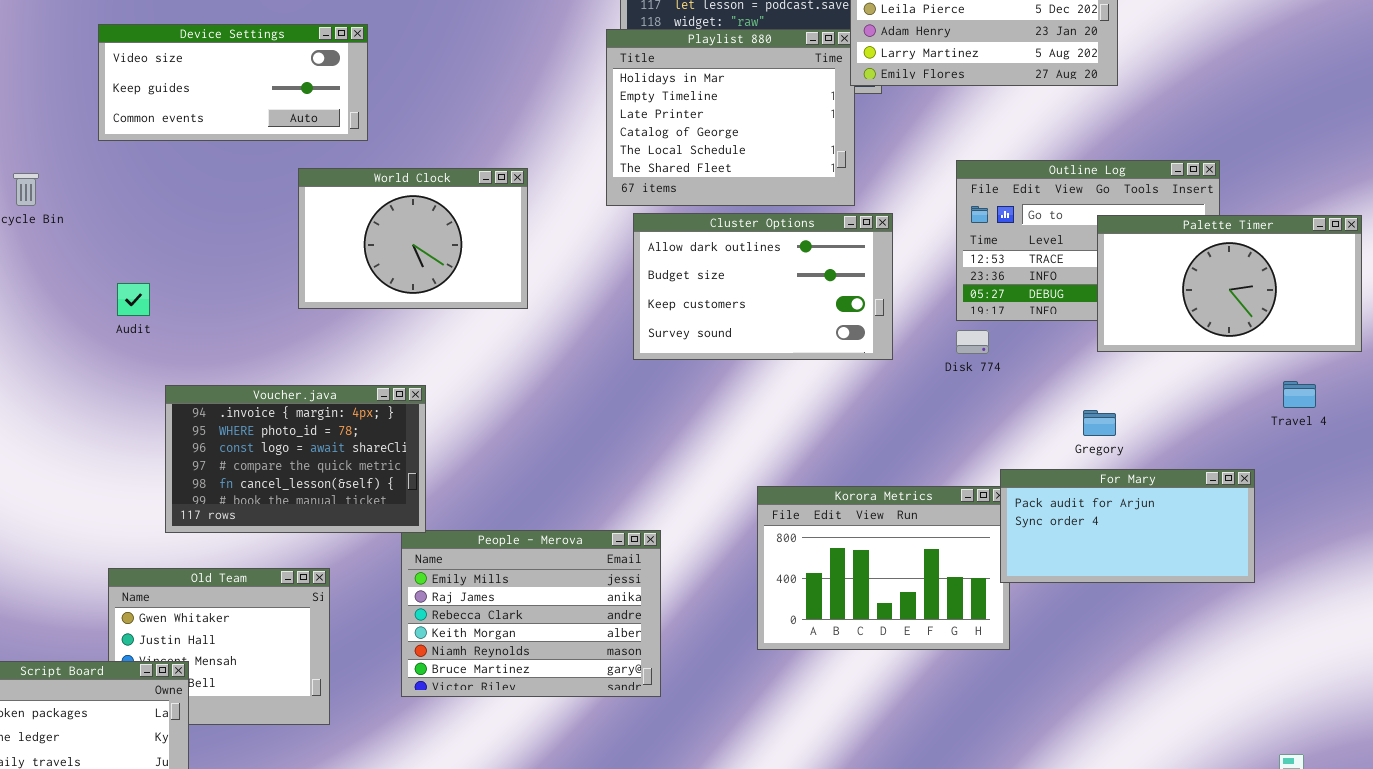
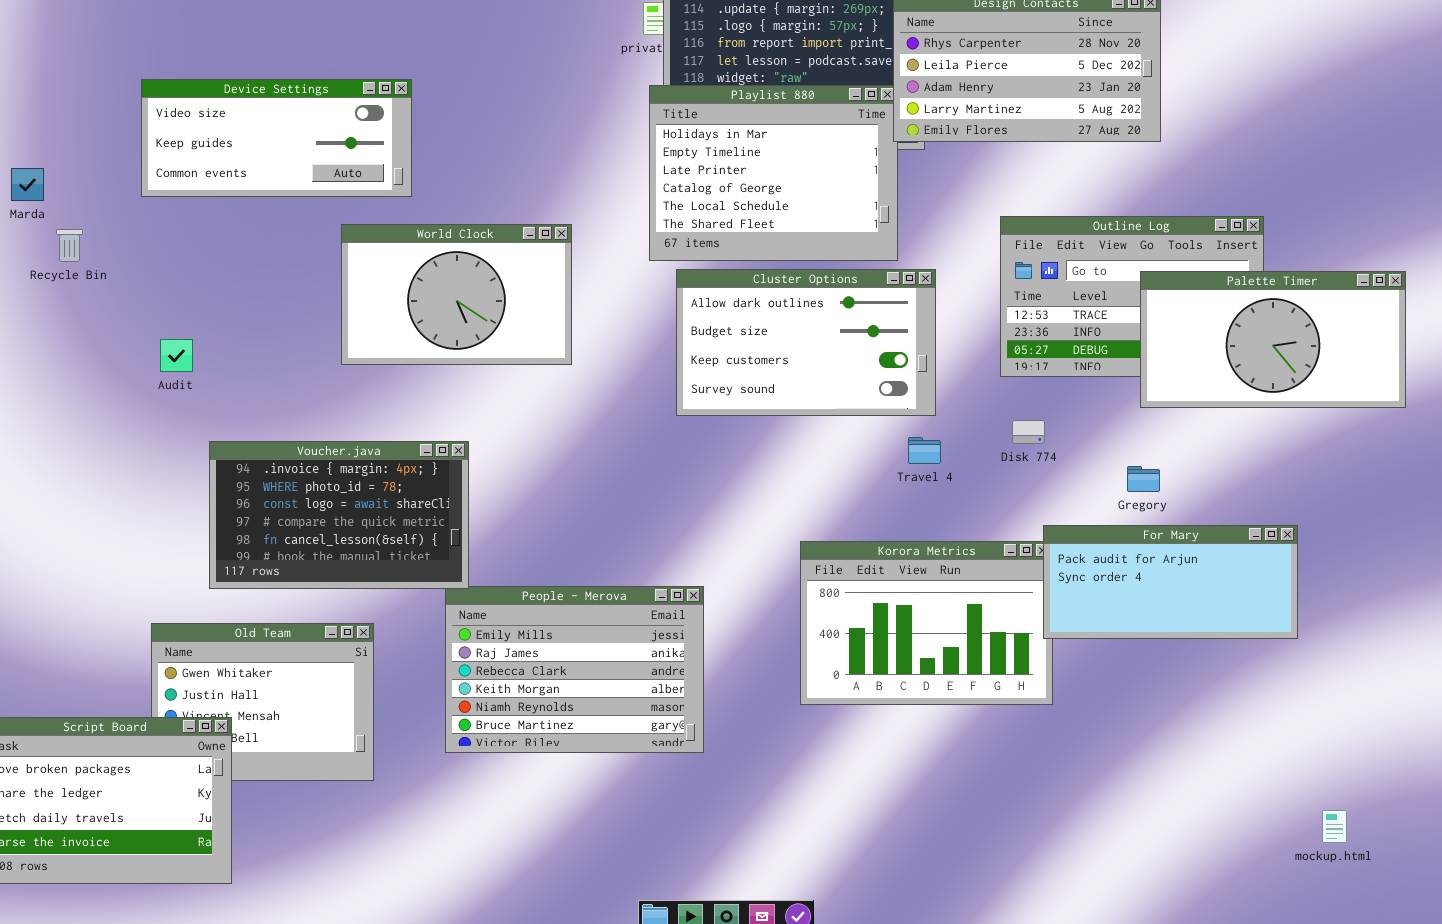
Disk 774: [956,330,989,354] -> [1012,420,1045,444], moved
Travel 4: [1283,381,1316,408] -> [908,437,941,464], moved

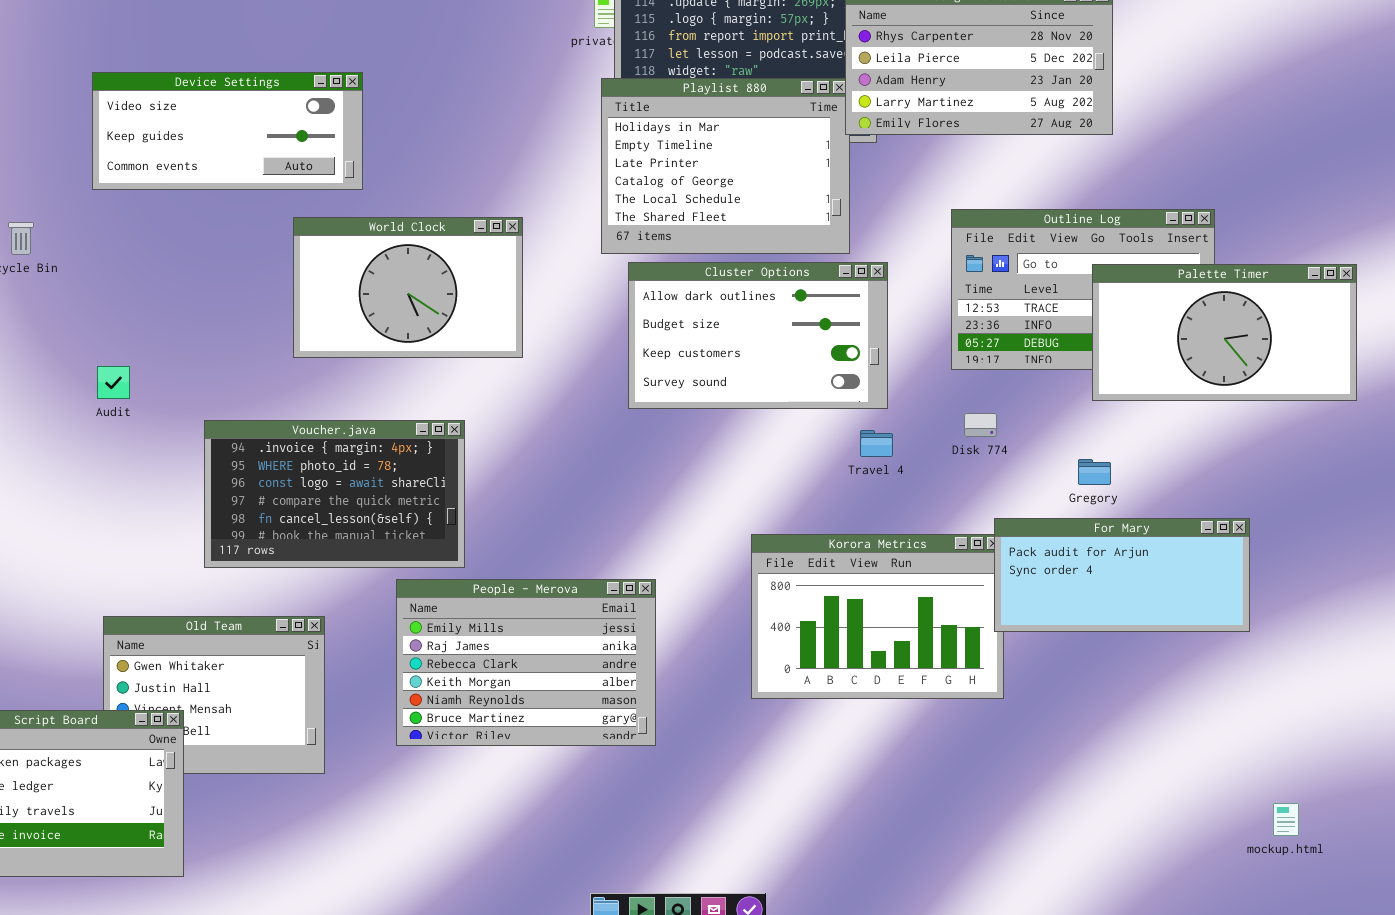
Audit: [160,339,193,372] -> [97,366,130,399], moved
Voucher.java: [209,441,469,589] -> [204,420,465,568], moved

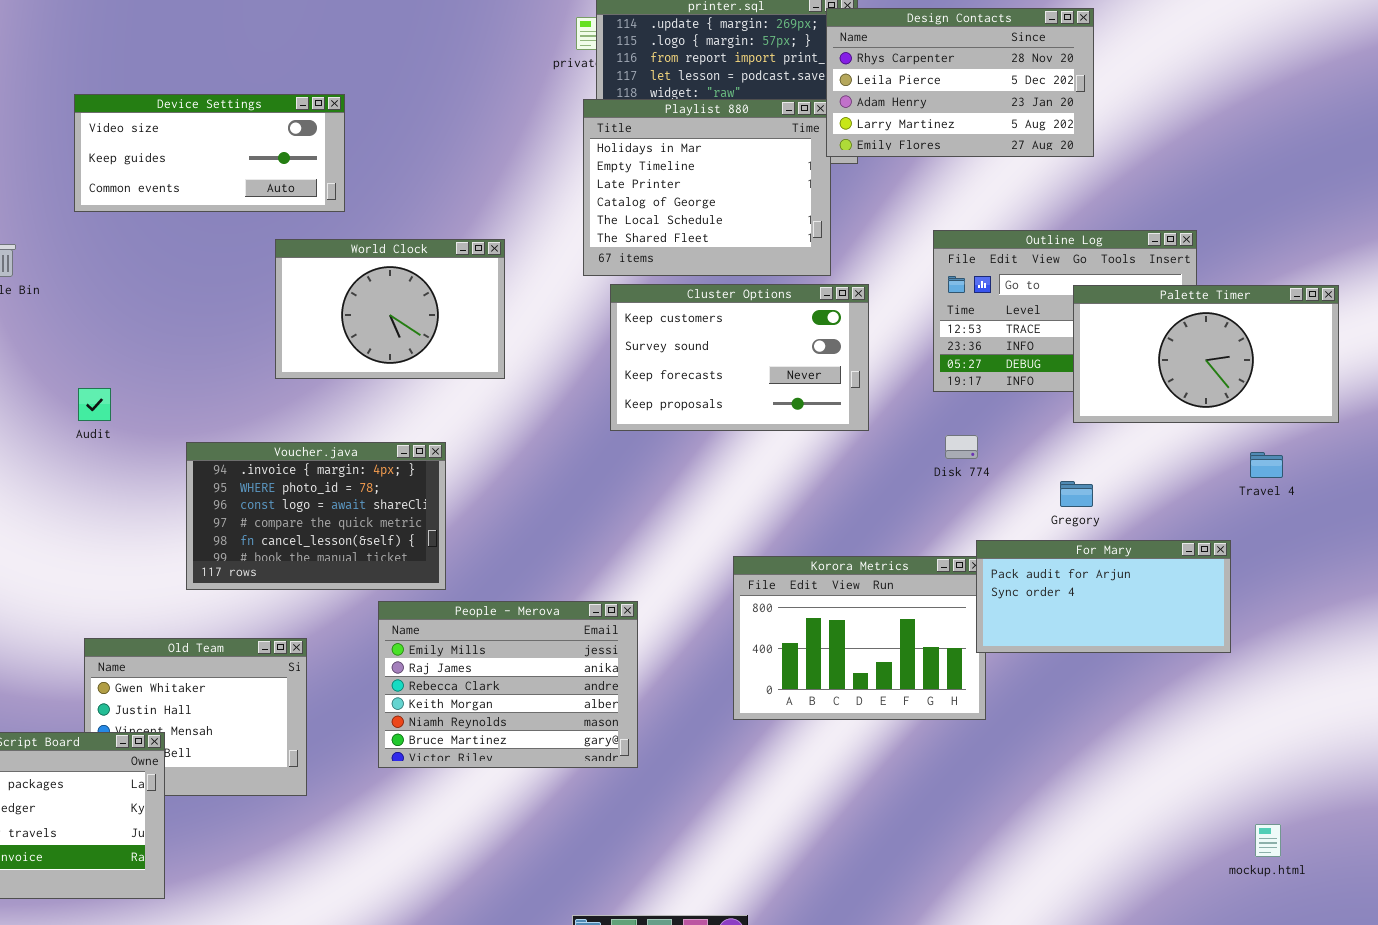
Cluster Options: [628,262,888,409] -> [610,284,869,431], scrolled down 2 rows
Travel 4: [860,430,893,457] -> [1250,452,1283,478], moved

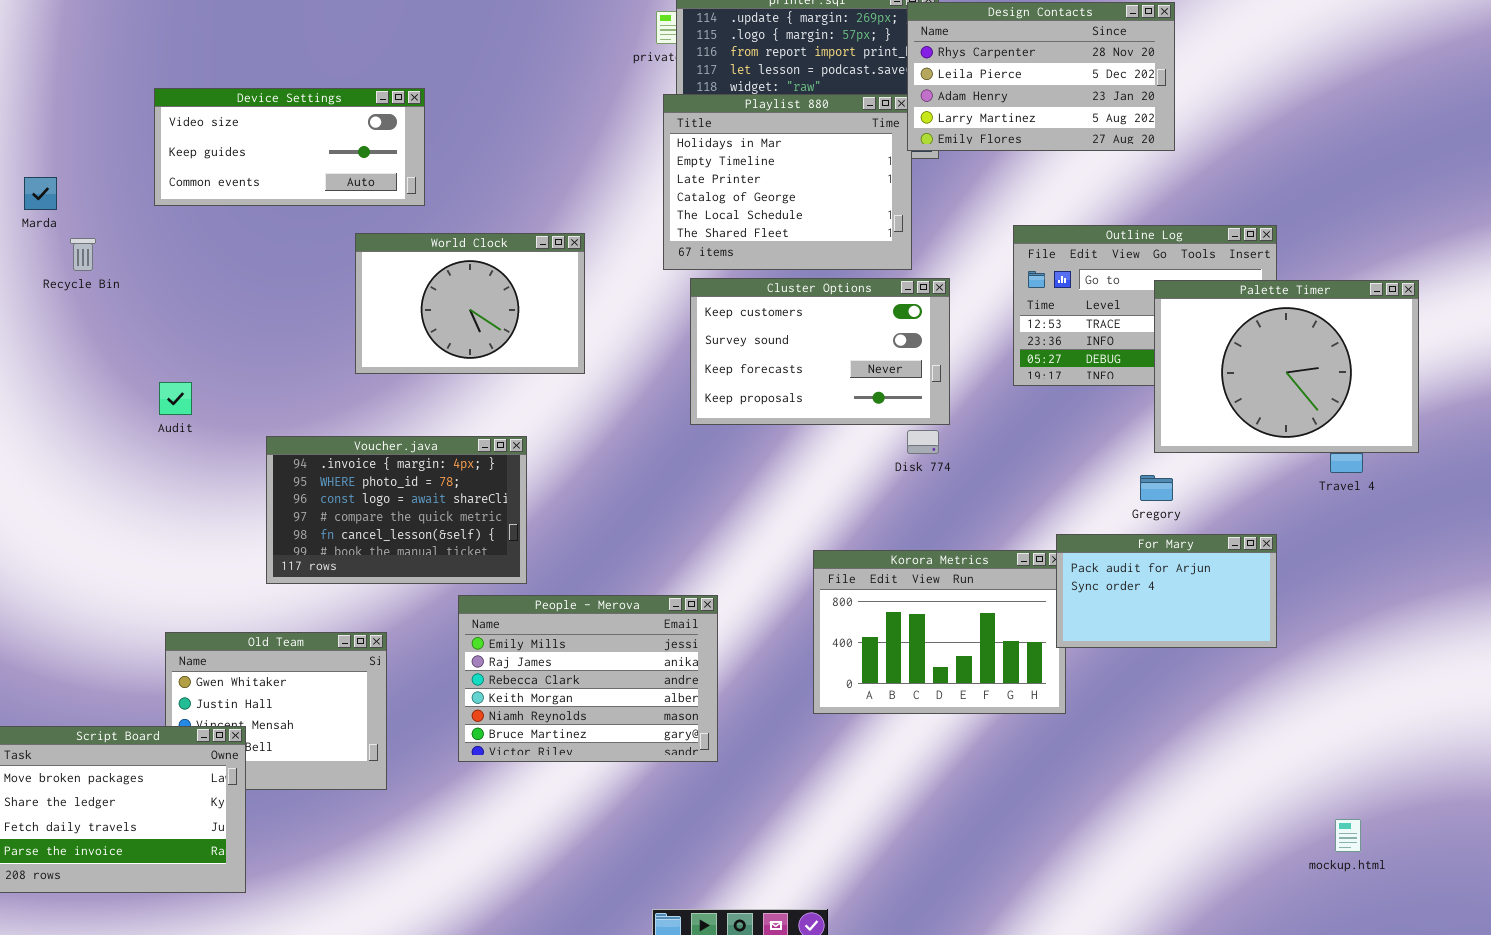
Palette Timer: [1073,285,1339,423] -> [1154,280,1419,453], resized
Disk 774: [945,435,978,459] -> [907,430,939,454], moved
For Mary: [976,540,1231,653] -> [1056,534,1277,648], resized

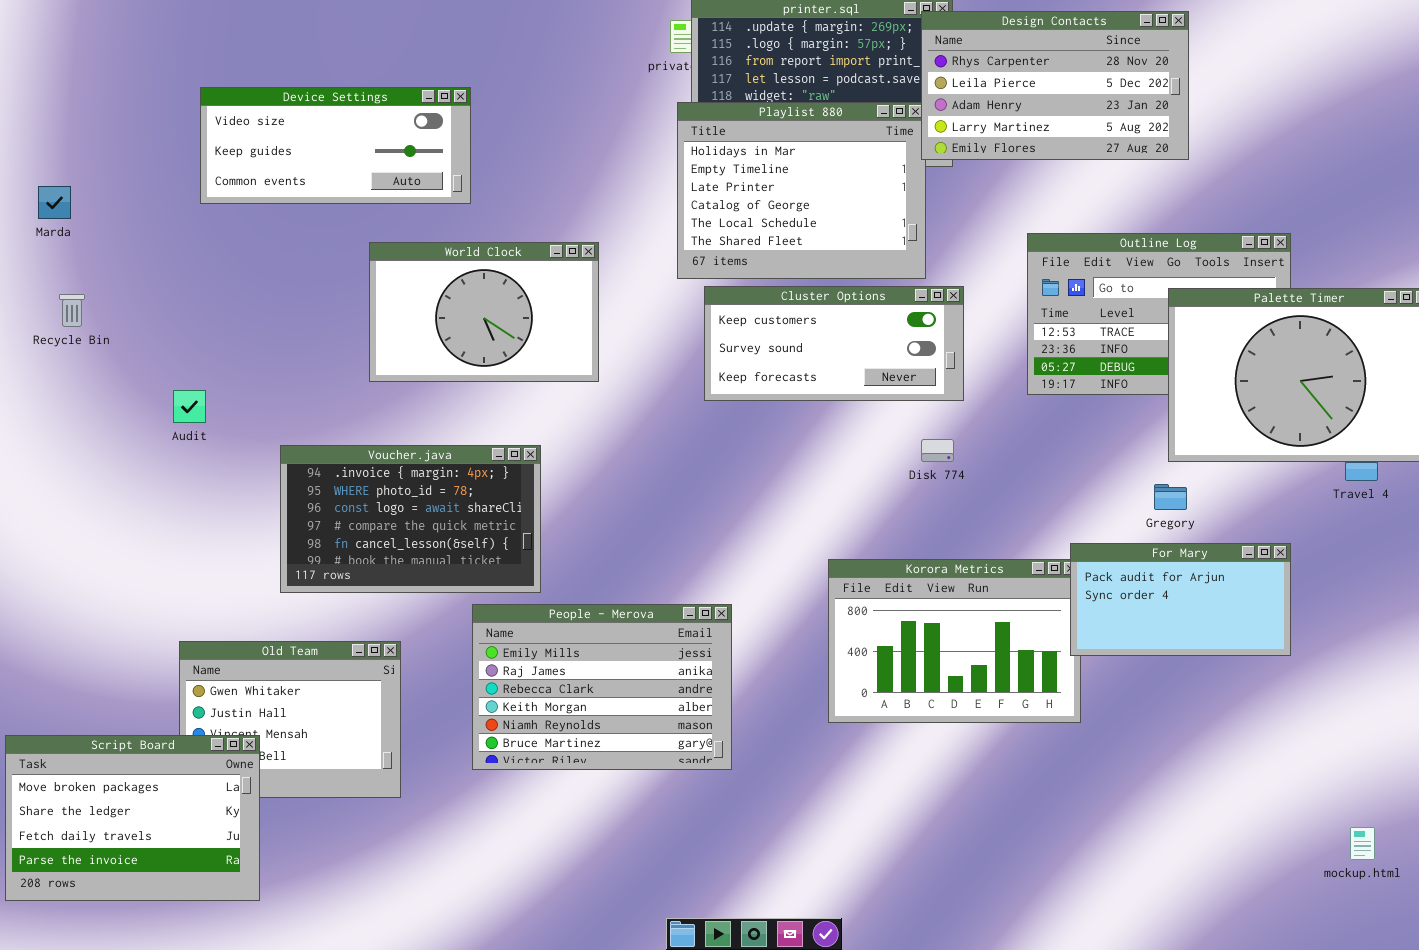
Device Settings: [154,88,425,206] -> [200,87,471,204], moved
Recycle Bin: [70,238,96,271] -> [59,294,85,327], moved
Cluster Options: [690,278,950,425] -> [704,286,964,401], resized

